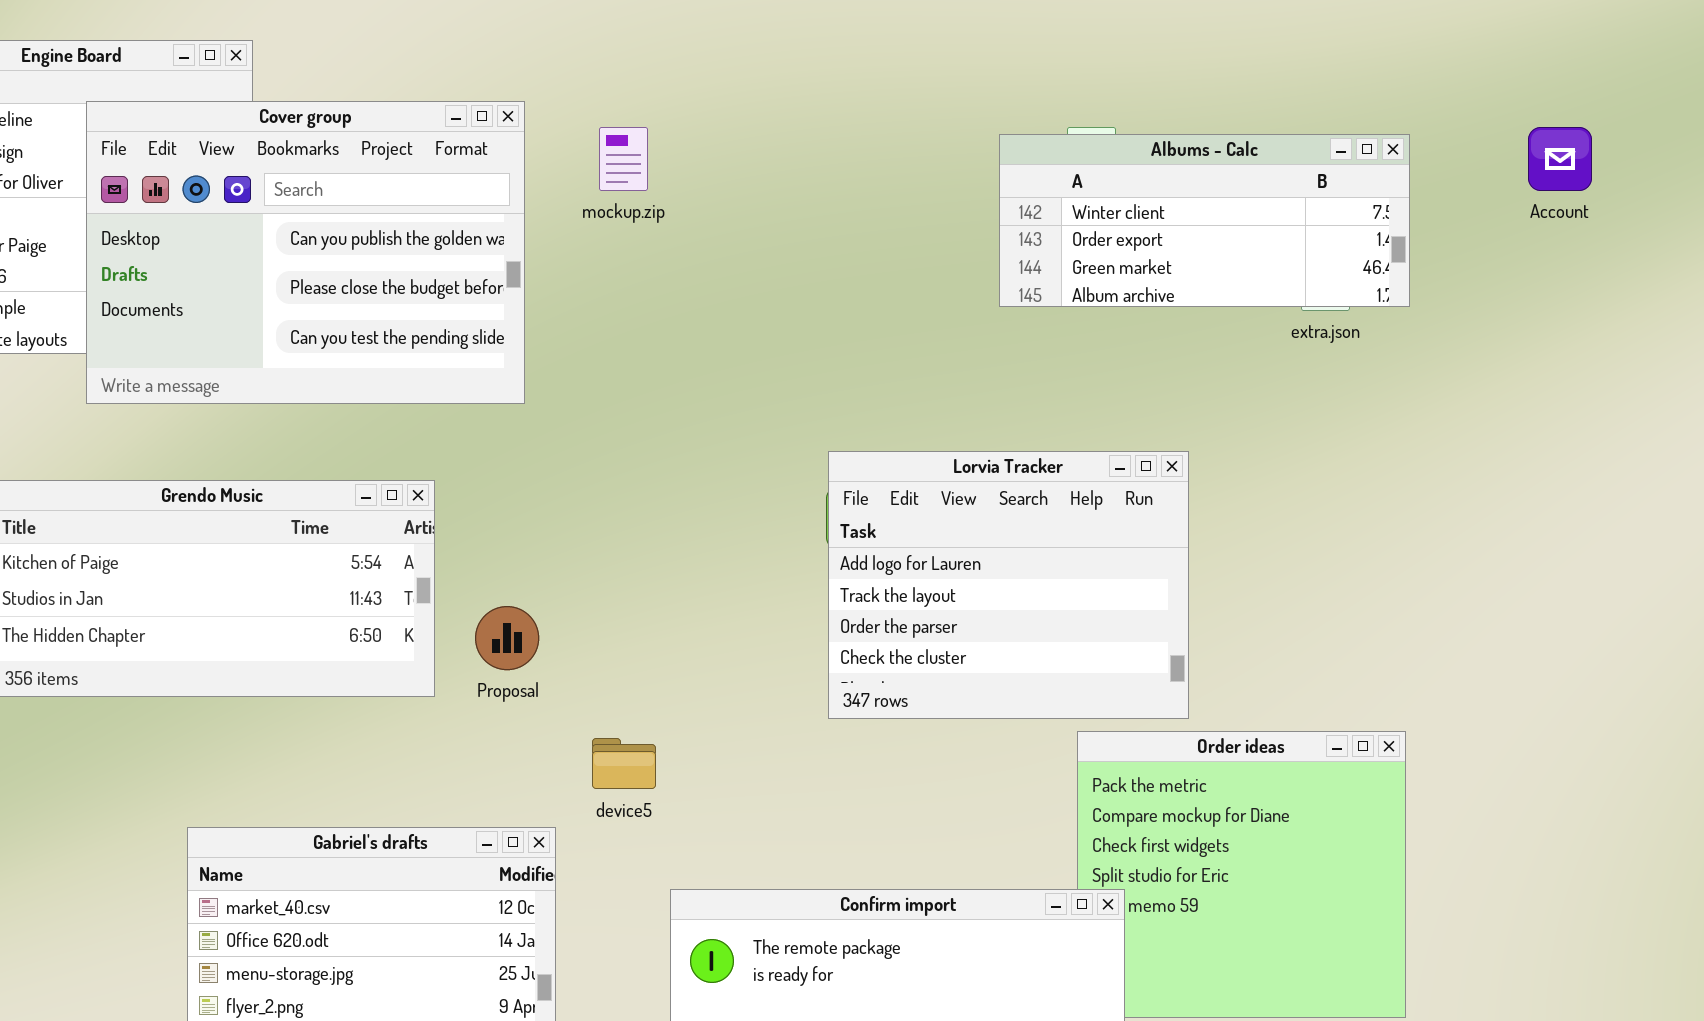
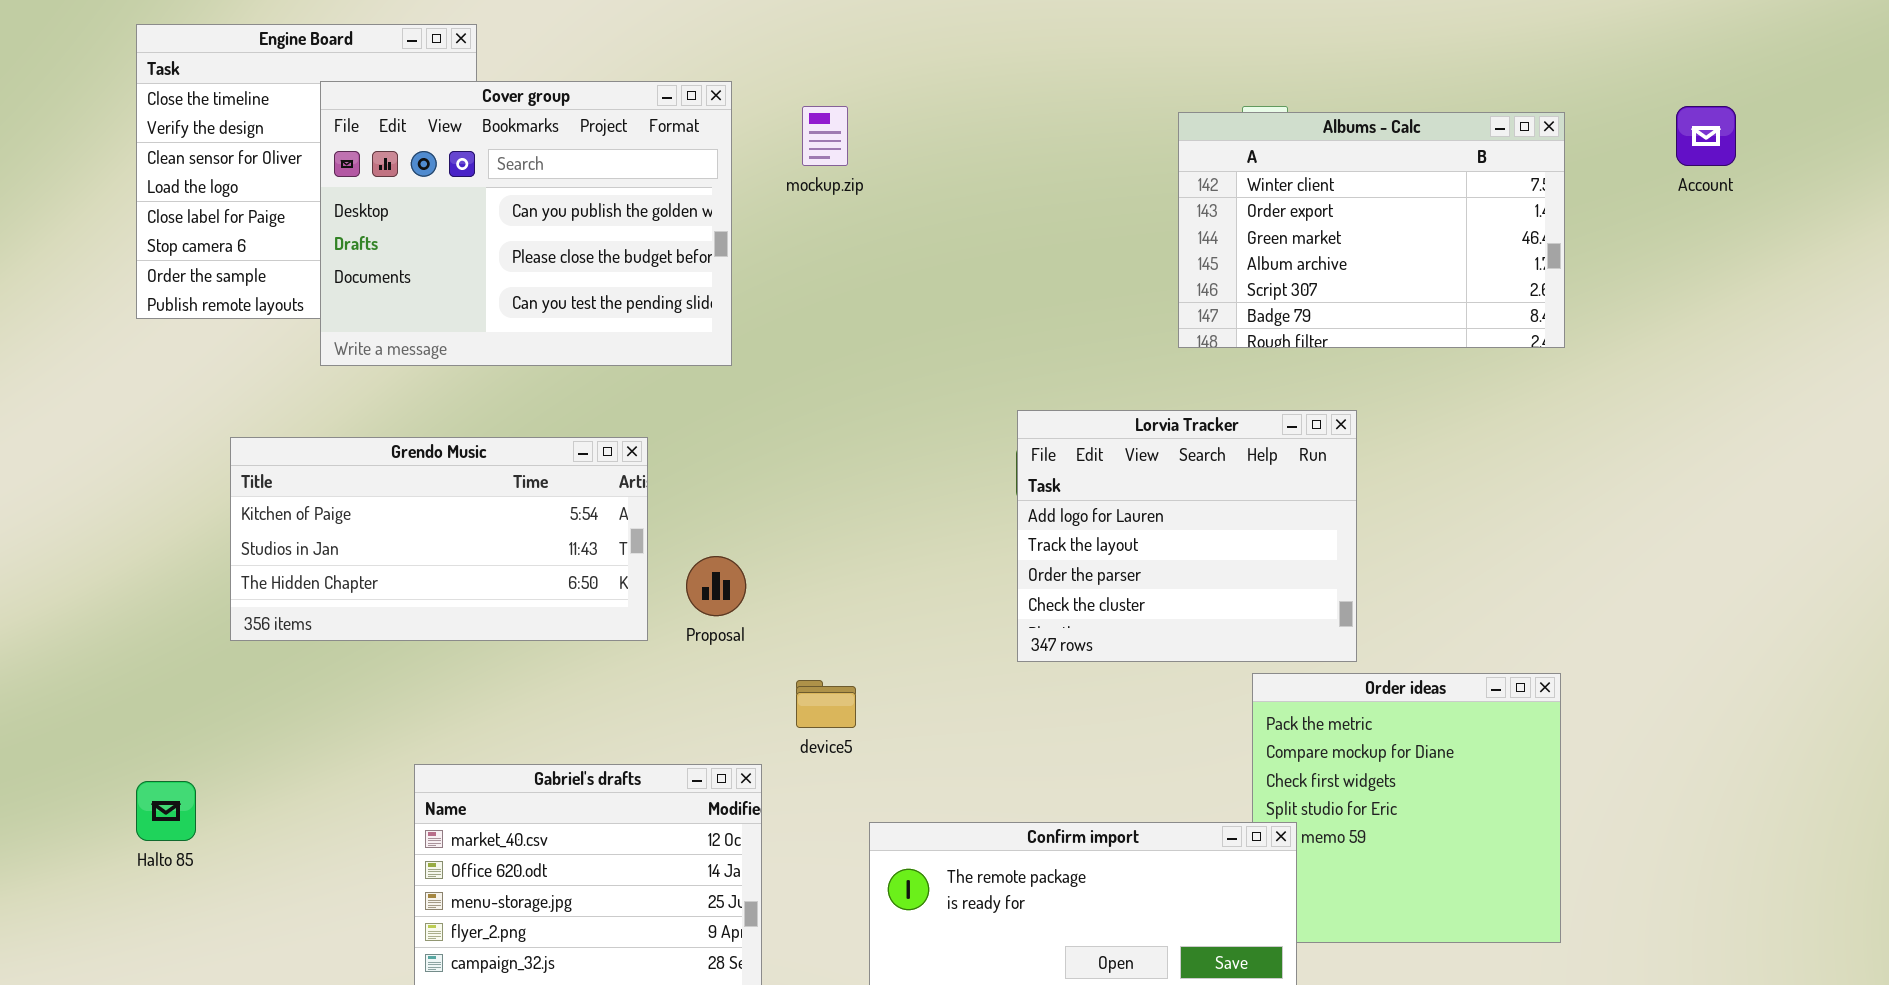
Albums - Calc: [999,134,1410,307] -> [1178,112,1565,348], resized

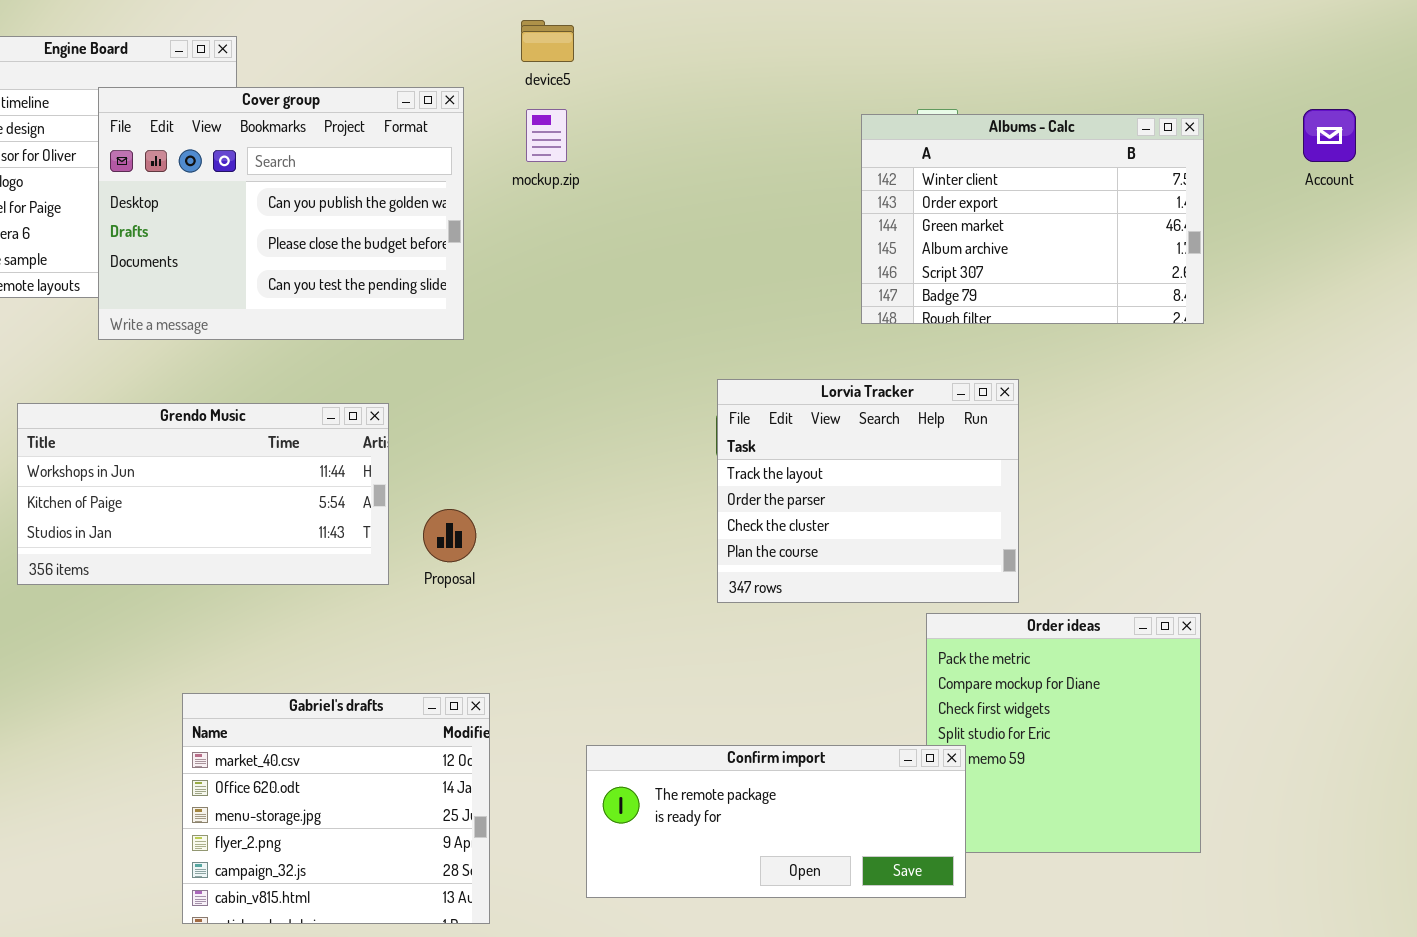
Lorvia Tracker: [1017,410,1357,662] -> [717,379,1019,603], scrolled down 1 row
Grendo Music: [230,437,648,641] -> [17,403,389,585], scrolled up 1 row
device5: [796,680,856,728] -> [521,20,574,62], moved

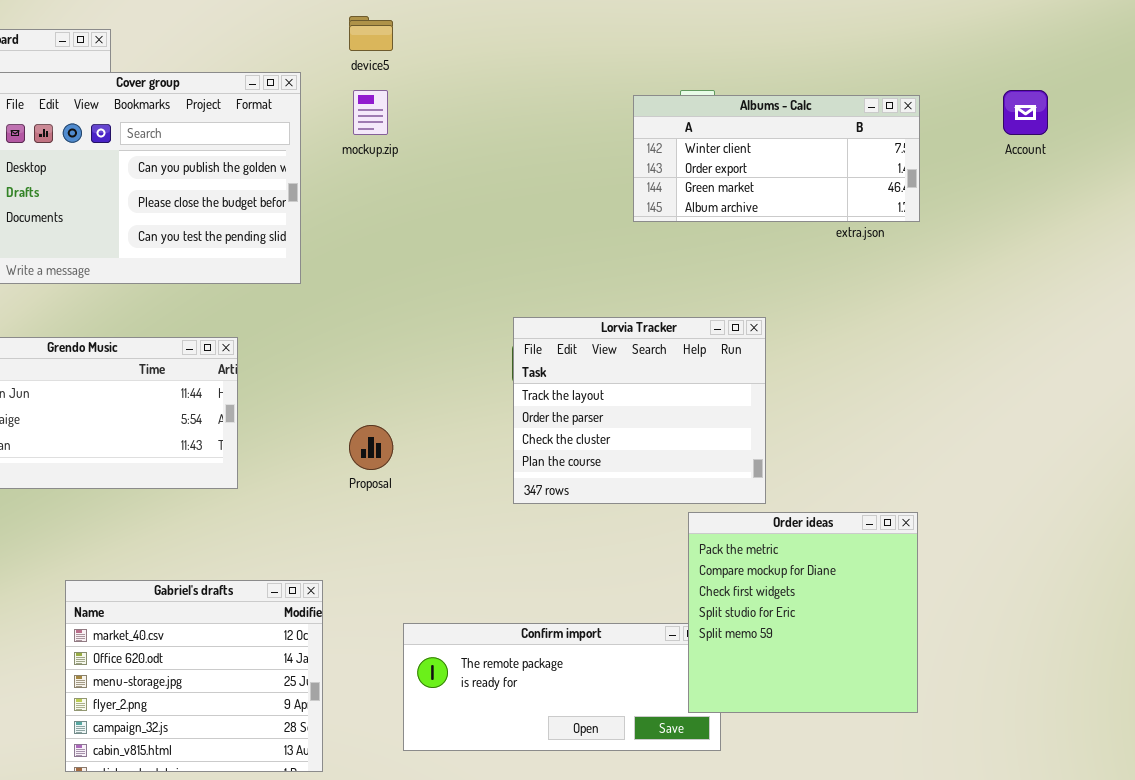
Albums - Calc: [861,114,1204,324] -> [633,95,920,222], resized
Proposal: [423,509,476,562] -> [349,425,393,470], moved
Order ideas: [926,613,1201,853] -> [688,512,918,713], raised

